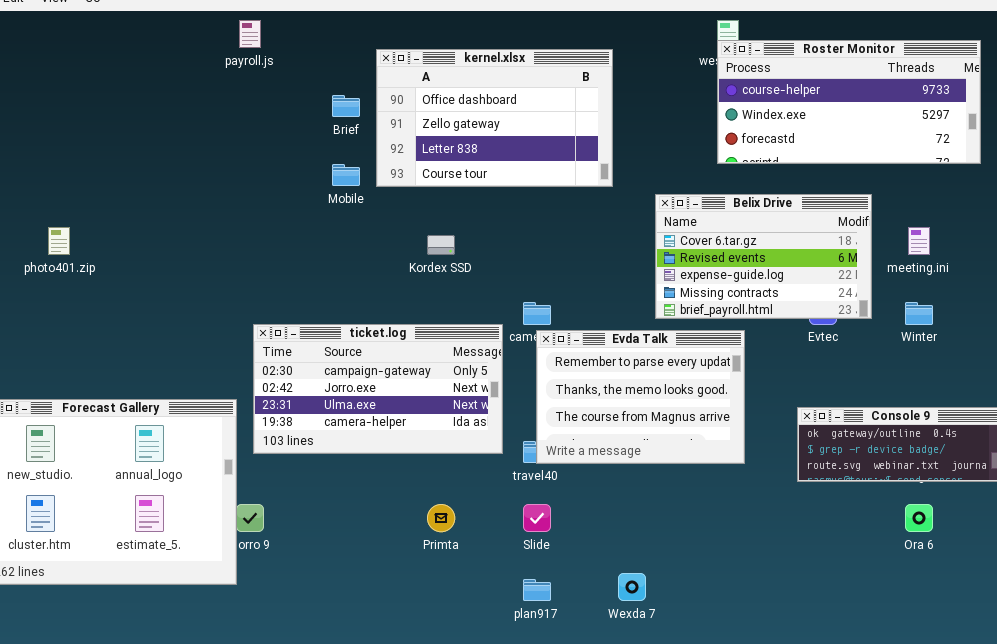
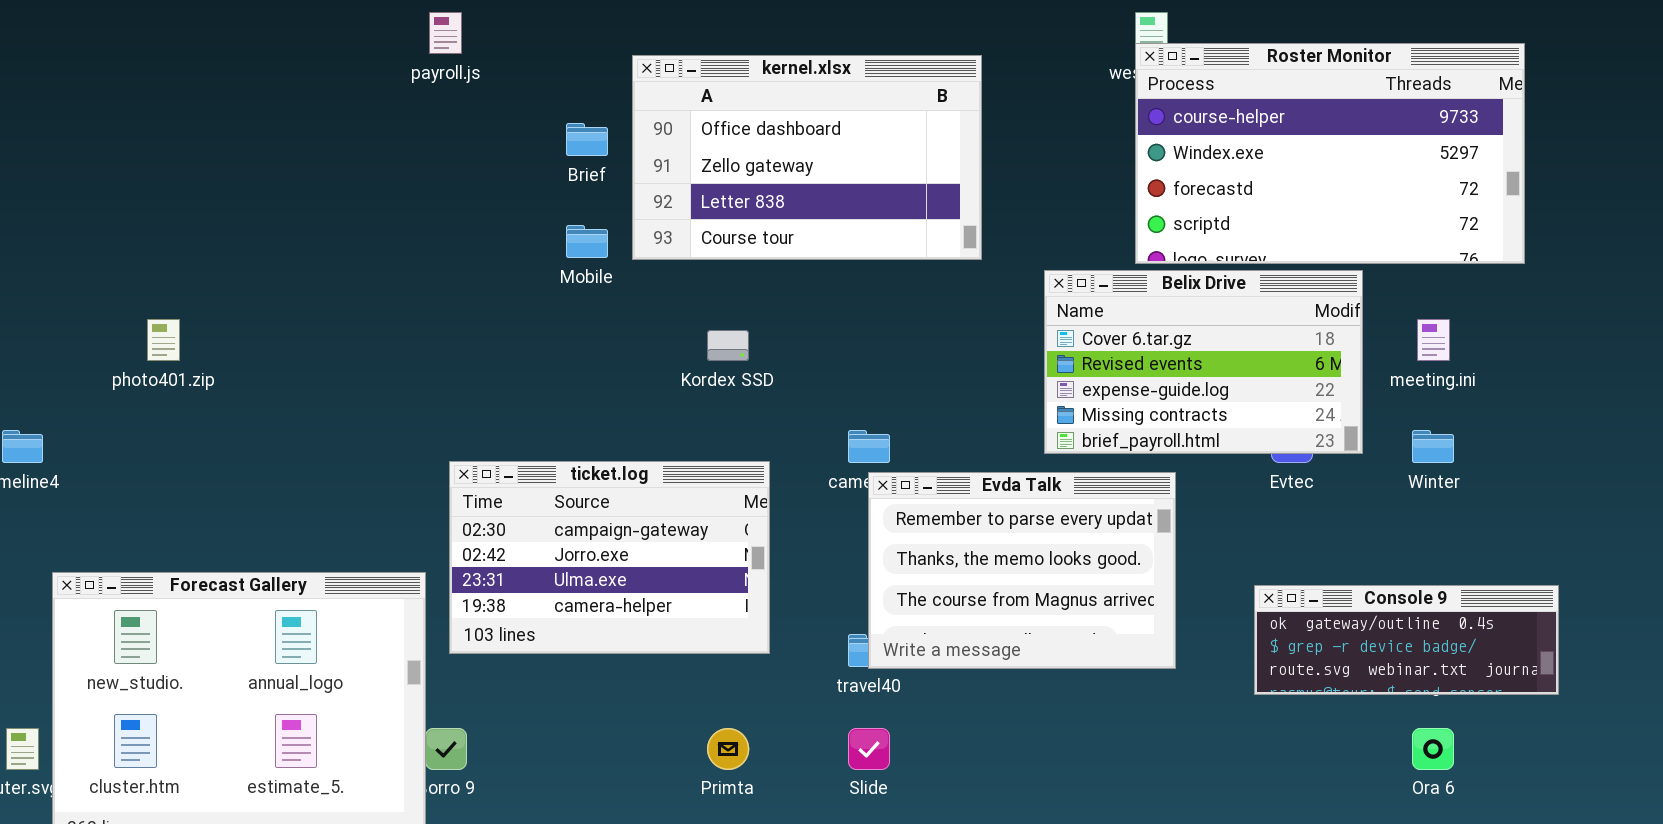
Roster Monitor: [717,40,981,164] -> [1135,43,1525,264], resized
ticket.log: [253,324,503,454] -> [449,461,770,654], resized

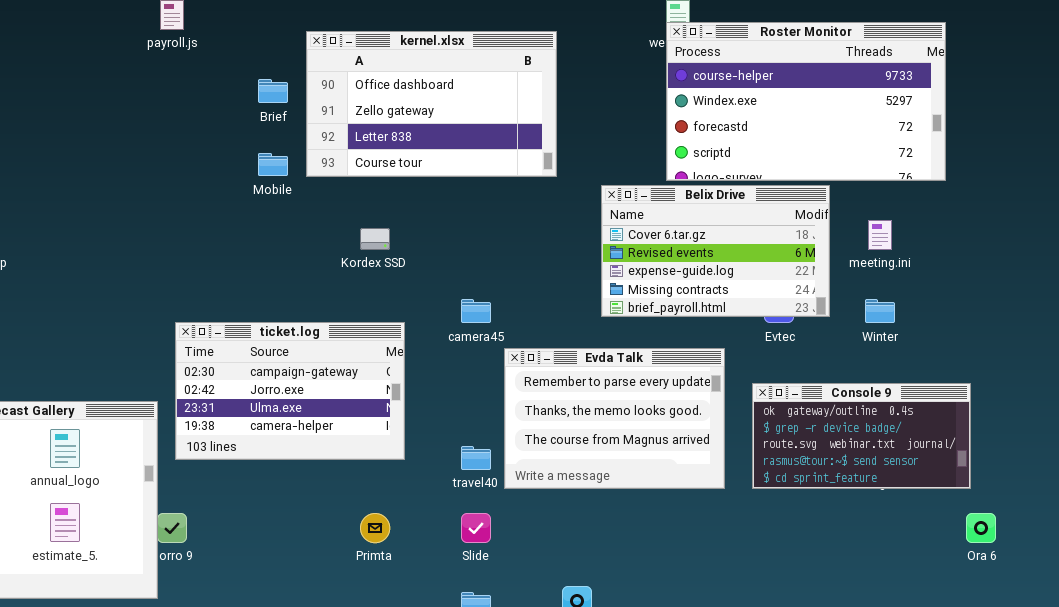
Evda Talk: [868,472,1176,669] -> [504,348,725,489], moved
Console 9: [1254,585,1559,695] -> [752,383,971,489], resized
Ora 6: [1412,728,1454,770] -> [966,513,996,543], moved

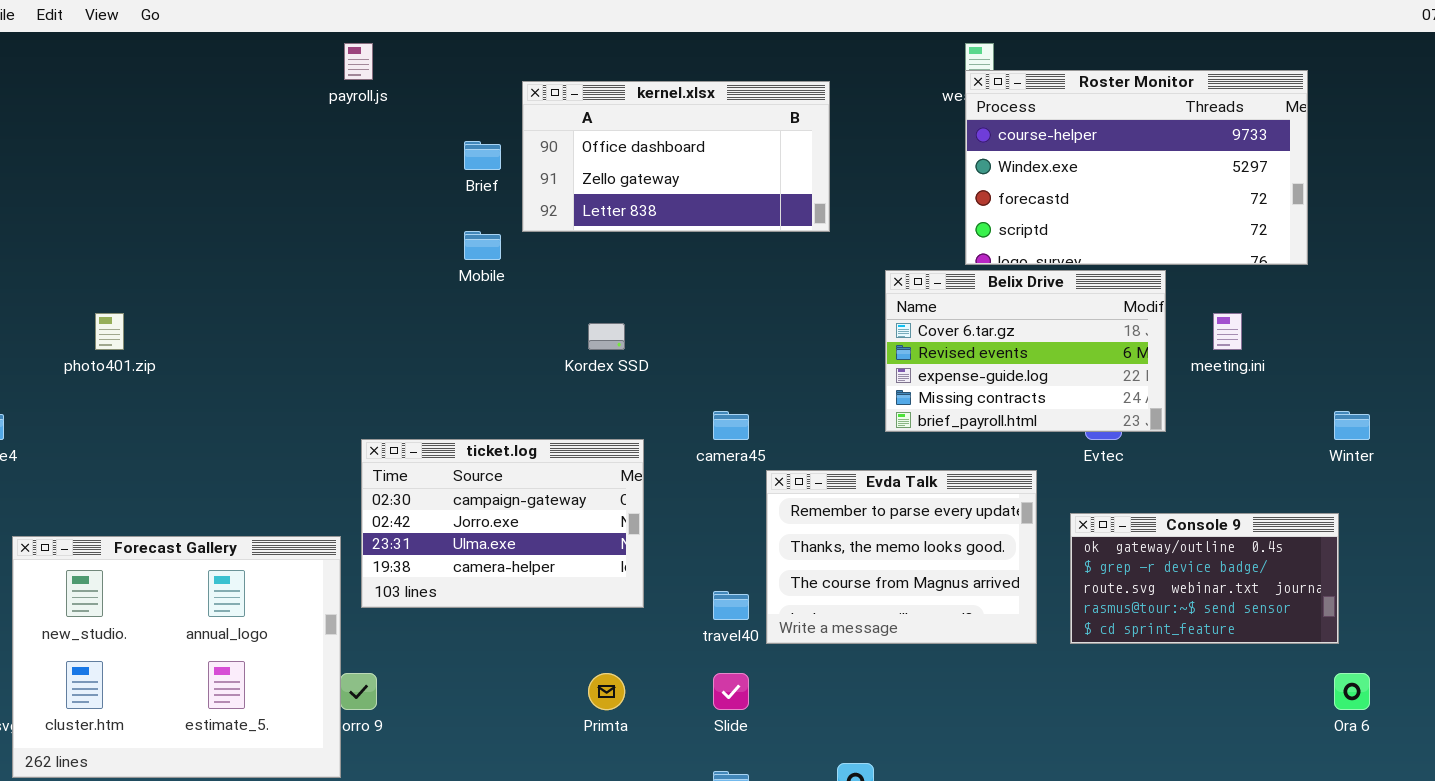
kernel.xlsx: [306,31,557,177] -> [522,81,830,232], resized
Winter: [865,299,895,323] -> [1334,411,1370,440], moved

